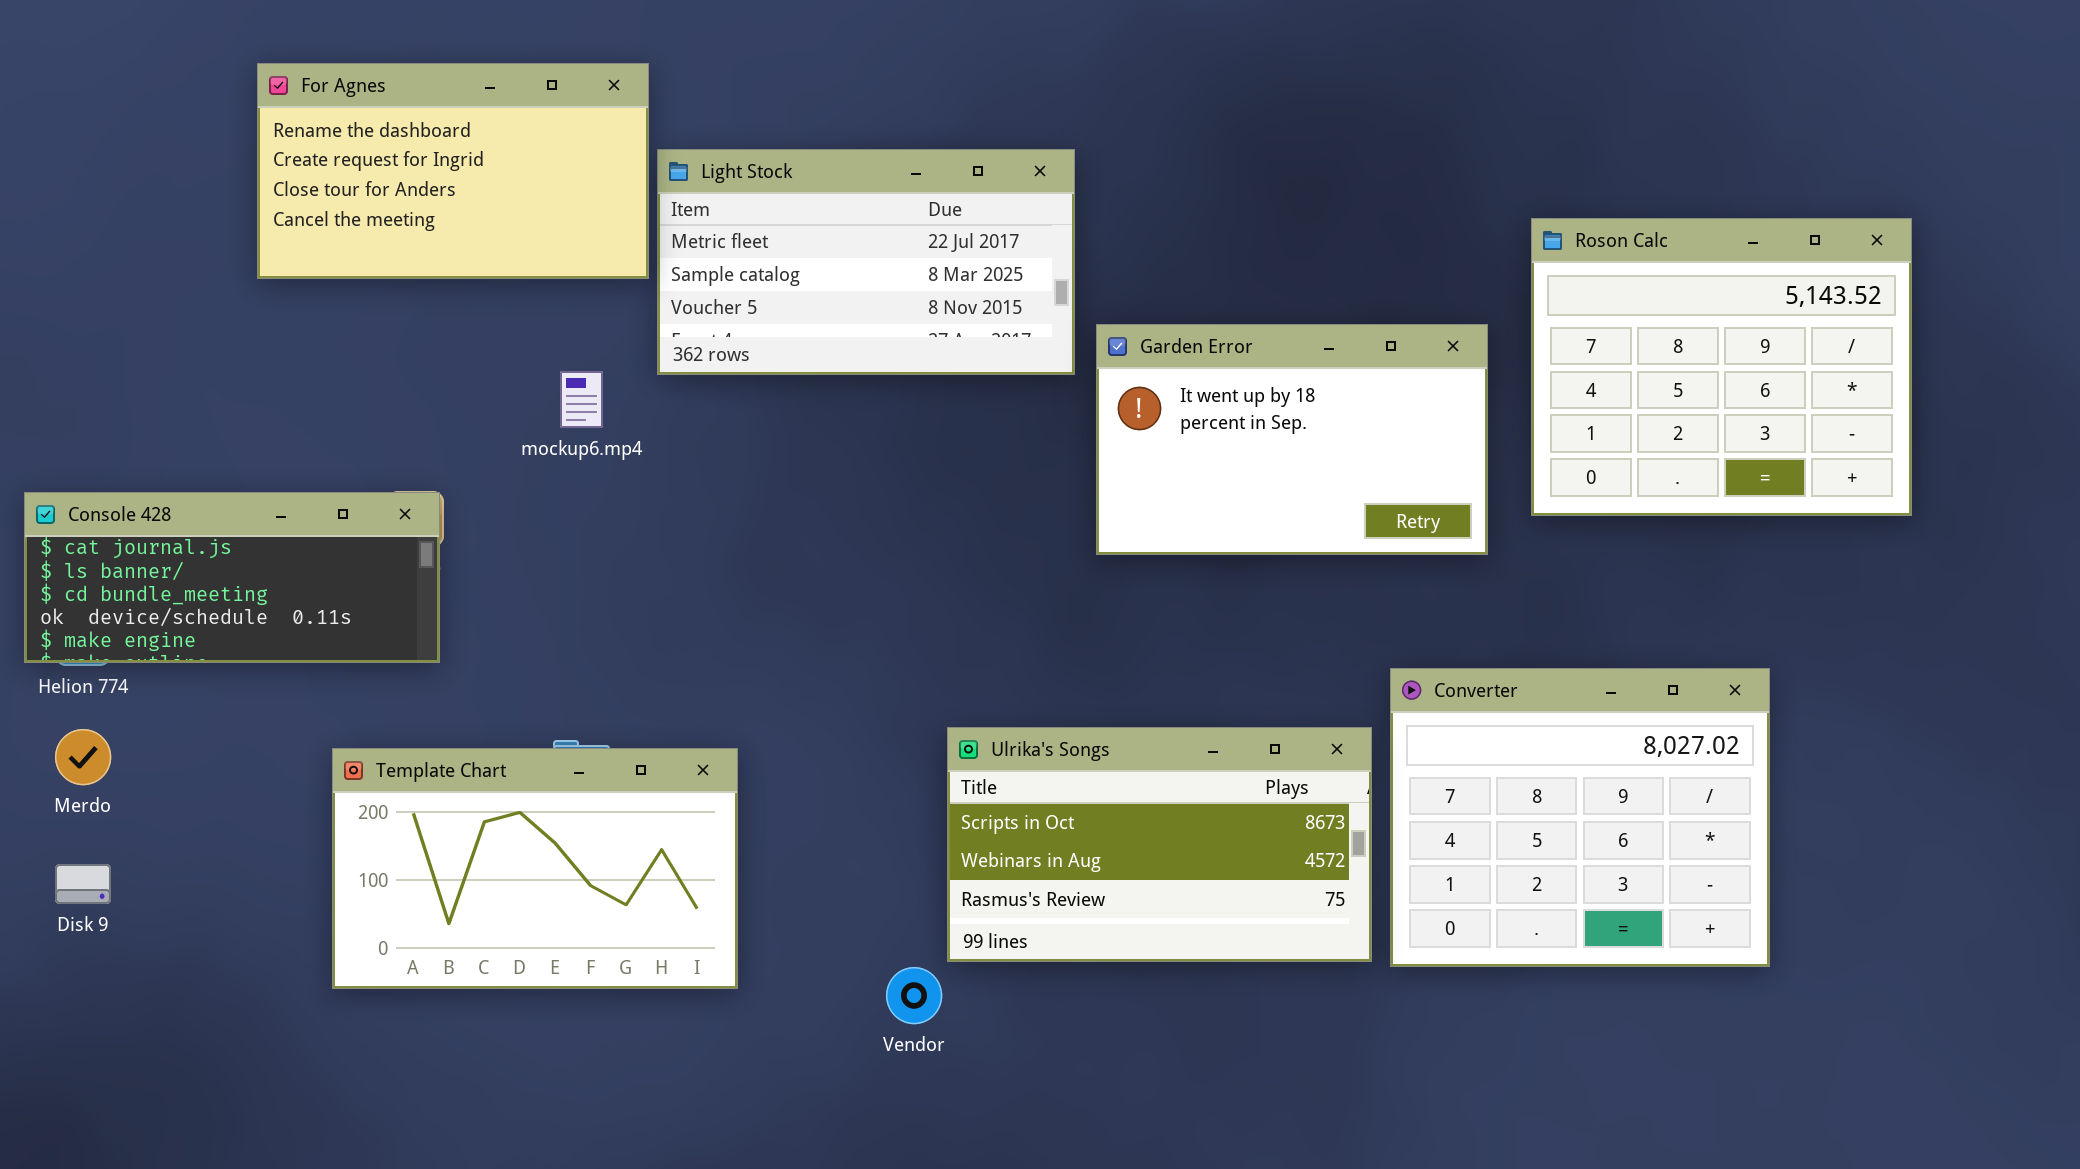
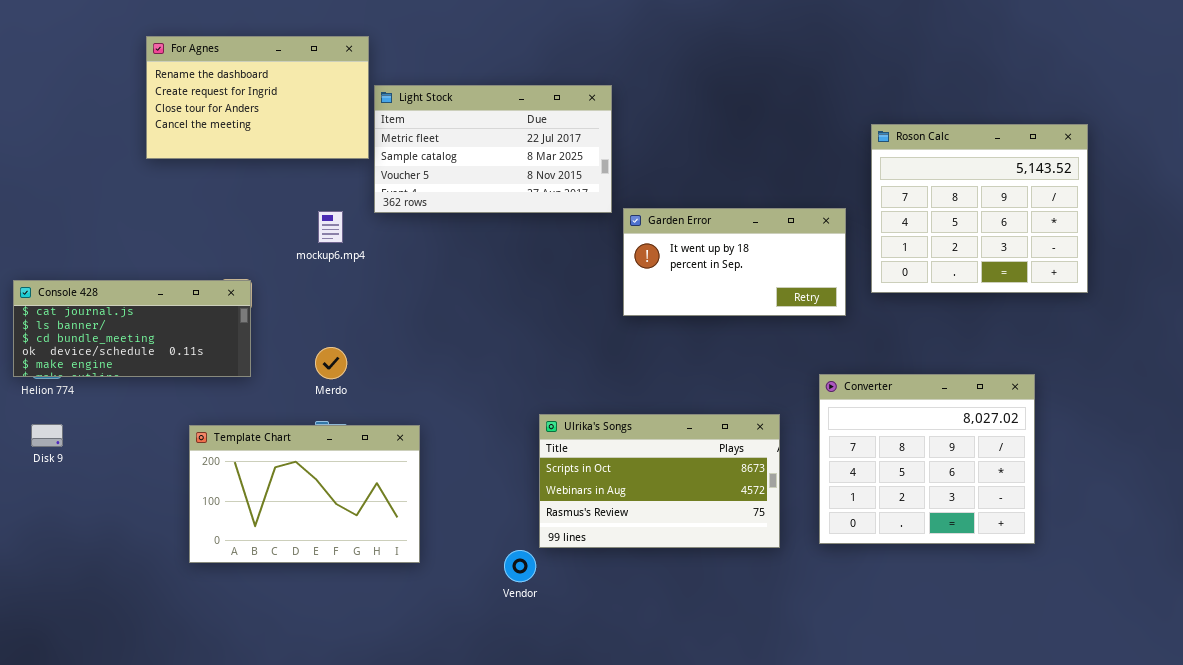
Garden Error: [1096,324,1488,555] -> [623,208,846,316], resized
Converter: [1390,668,1770,967] -> [819,374,1035,544], moved
Merdo: [55,729,111,785] -> [315,347,347,379], moved
Disk 9: [55,864,111,904] -> [31,424,63,447], moved

